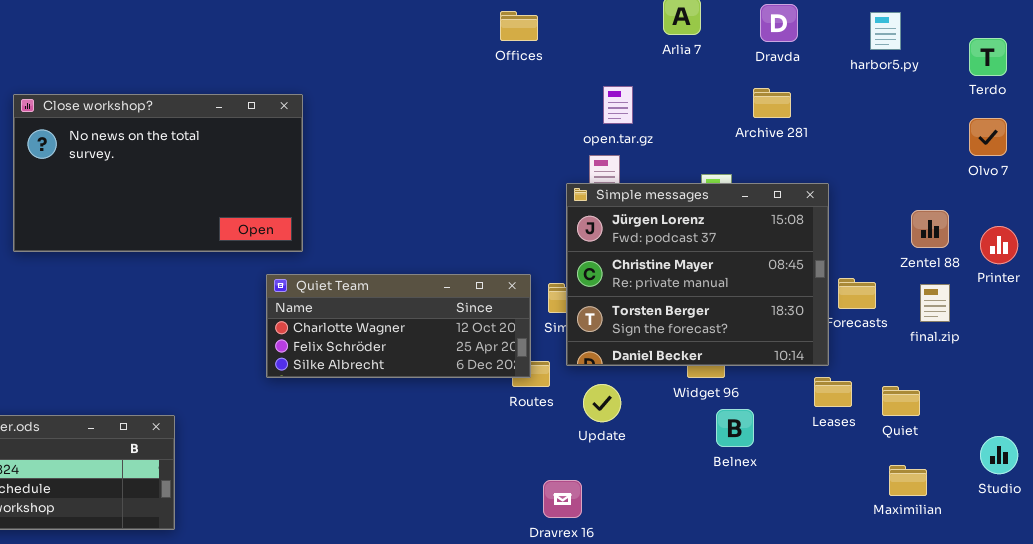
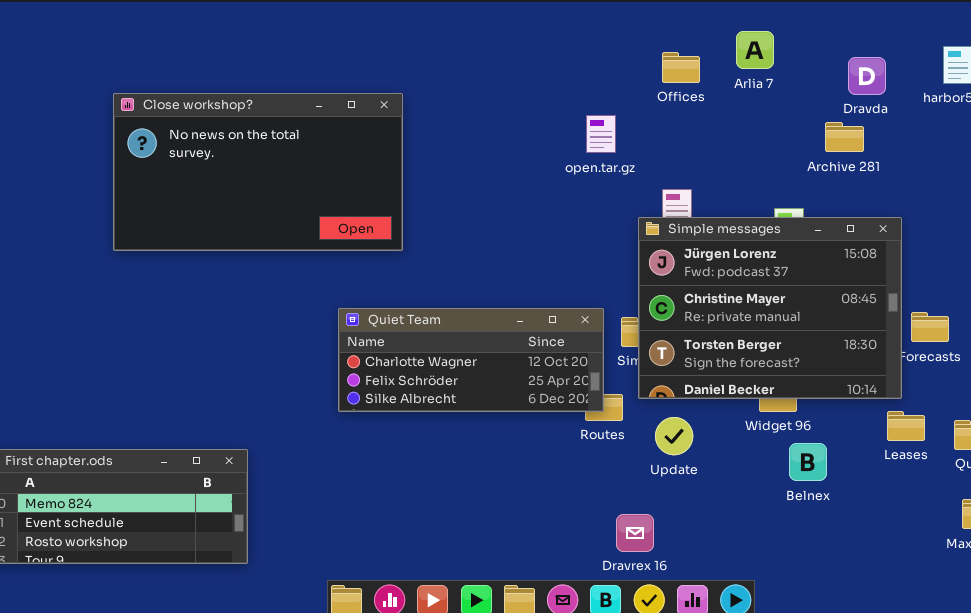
Dravda: [760,4,798,42] -> [848,57,886,95], moved
Offices: [500,11,538,41] -> [662,52,700,83], moved
open.tar.gz: [603,86,633,124] -> [586,115,616,153], moved
Close workshop?: [13,94,303,252] -> [113,93,403,251], moved

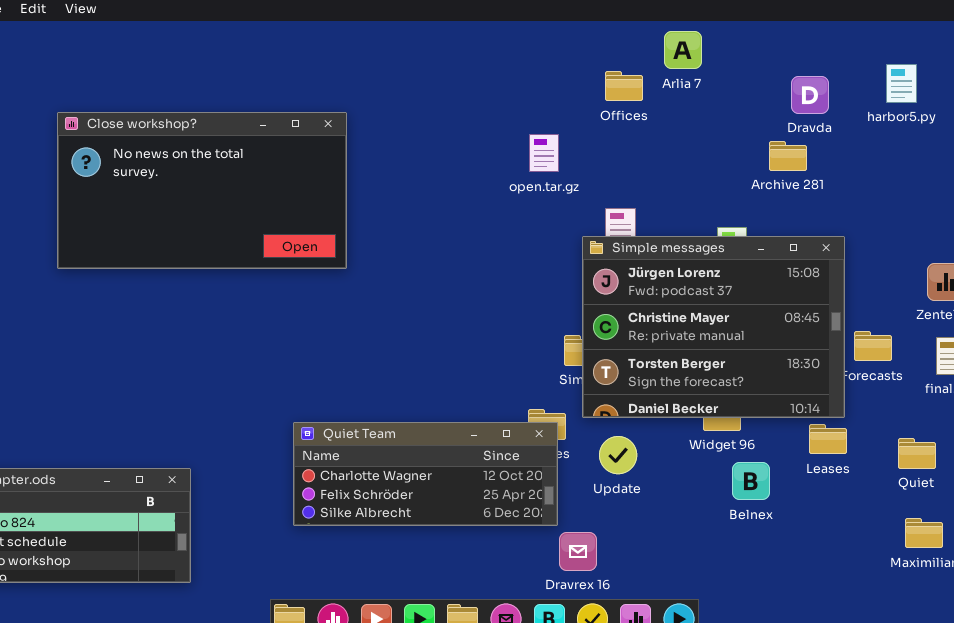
Arlia 7: [736,31,774,69] -> [664,31,702,69], moved
Quiet Team: [338,308,604,412] -> [293,422,558,526], moved
Leases: [887,411,925,441] -> [809,424,847,454], moved

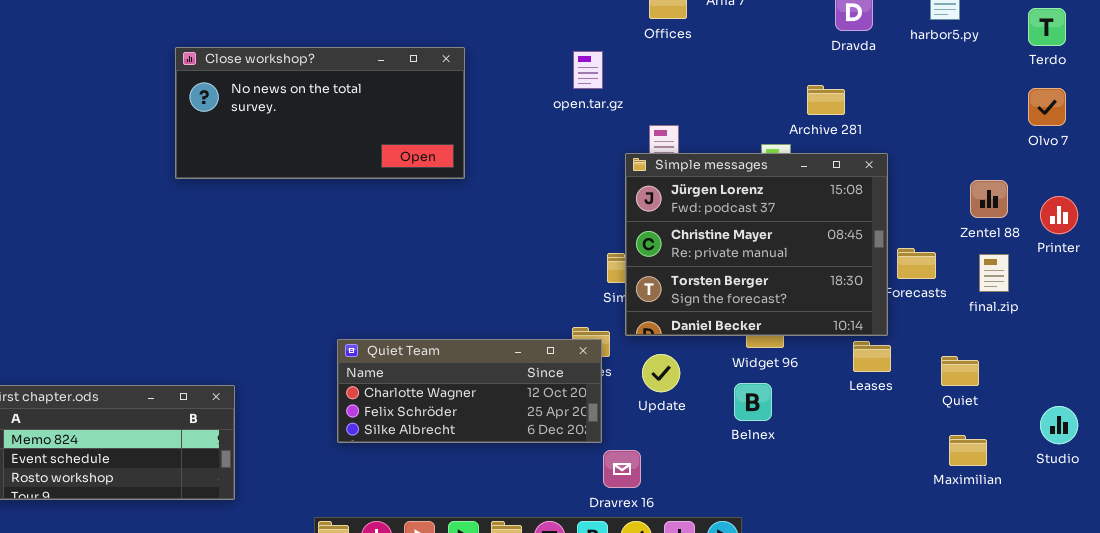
Close workshop?: [57,112,347,269] -> [175,47,465,179], moved, resized
Archive 281: [769,141,807,171] -> [807,85,845,115], moved
Belnex: [732,462,770,500] -> [734,383,772,421], moved

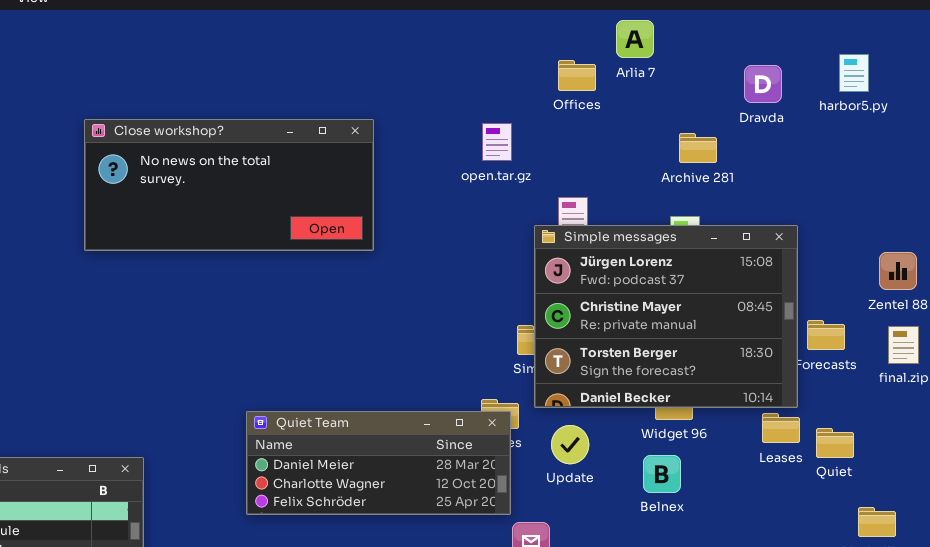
Archive 281: [807,85,845,115] -> [679,133,717,163], moved
Quiet Team: [337,339,602,443] -> [246,411,511,515], scrolled up 1 row
Quiet: [941,356,979,386] -> [816,428,854,458], moved

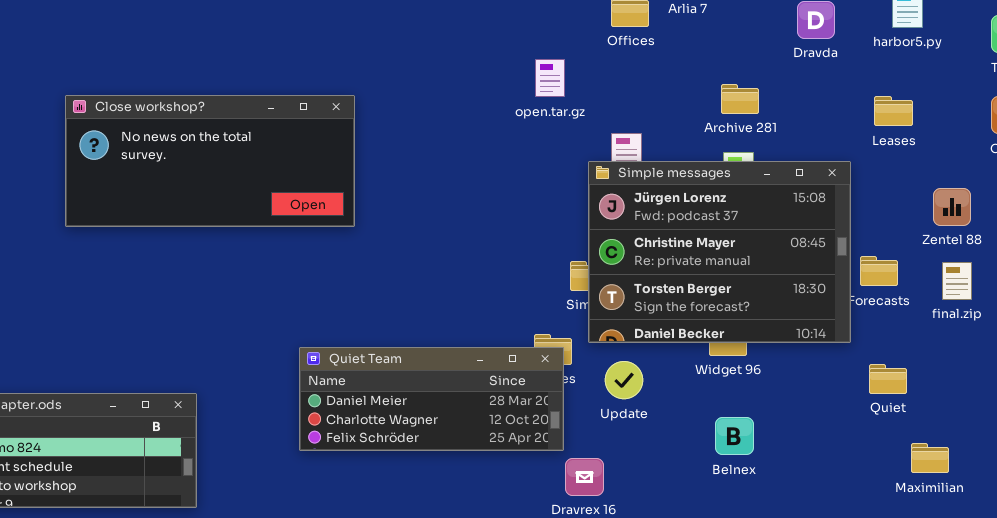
Close workshop?: [84,119,374,251] -> [65,95,355,227], moved
Archive 281: [679,133,717,163] -> [721,84,759,114], moved
Leases: [762,413,800,443] -> [874,96,913,126], moved
Belnex: [643,455,681,493] -> [715,417,754,455], moved

